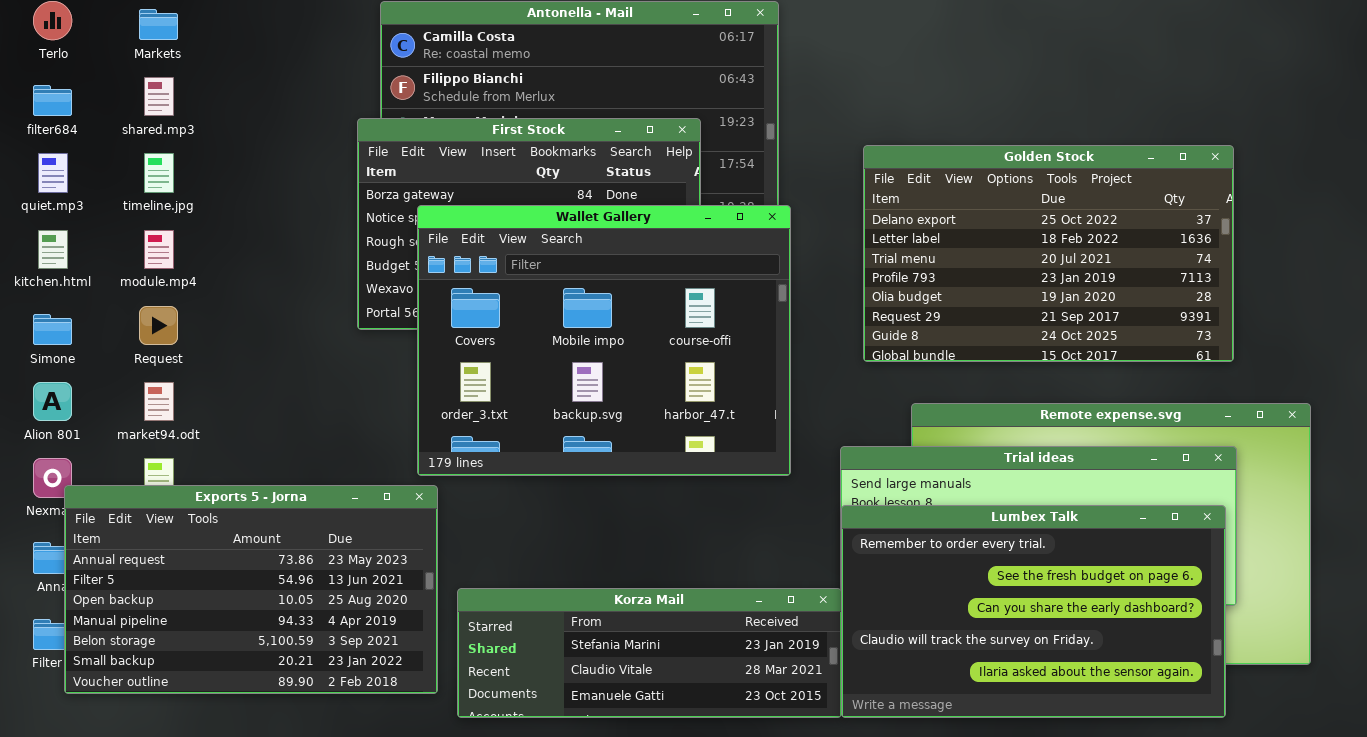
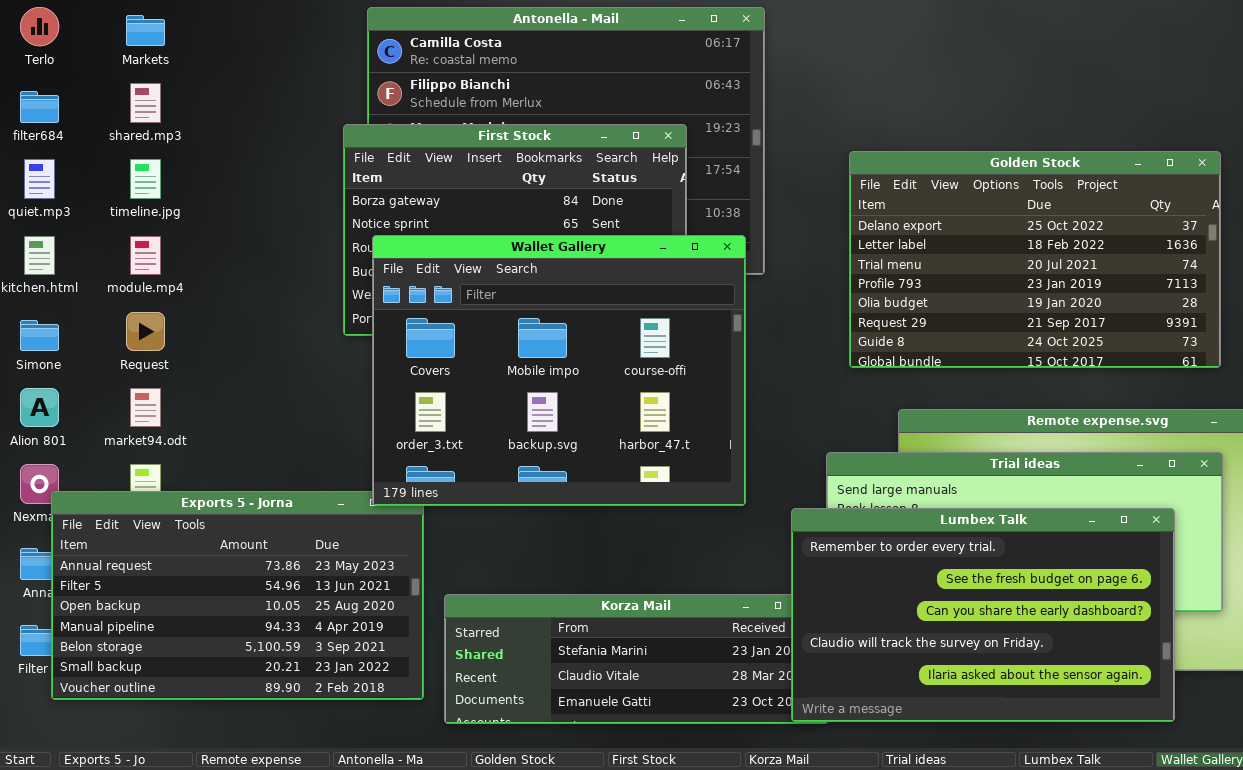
Wallet Gallery: [417,205,791,476] -> [372,235,746,506], moved
Lumbex Talk: [841,505,1226,718] -> [791,508,1175,722], moved

